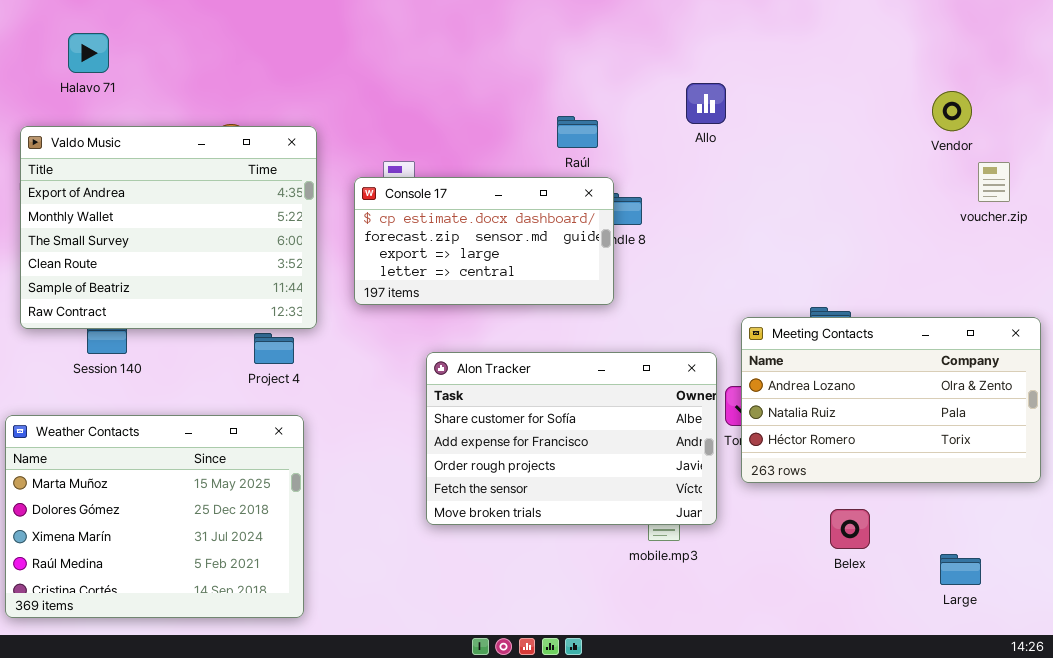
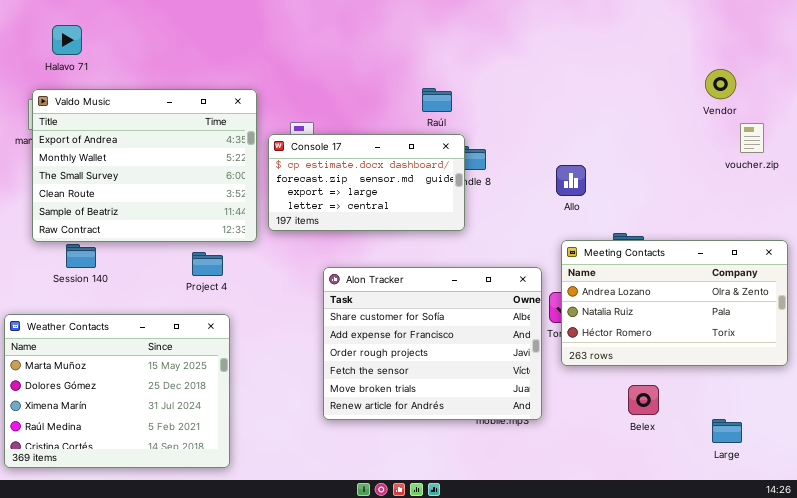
Allo: [686,83,726,124] -> [556,165,586,196], moved
Valdo Music: [20,126,317,329] -> [32,89,257,242], moved
Alon Tracker: [426,352,717,525] -> [323,267,542,420], resized

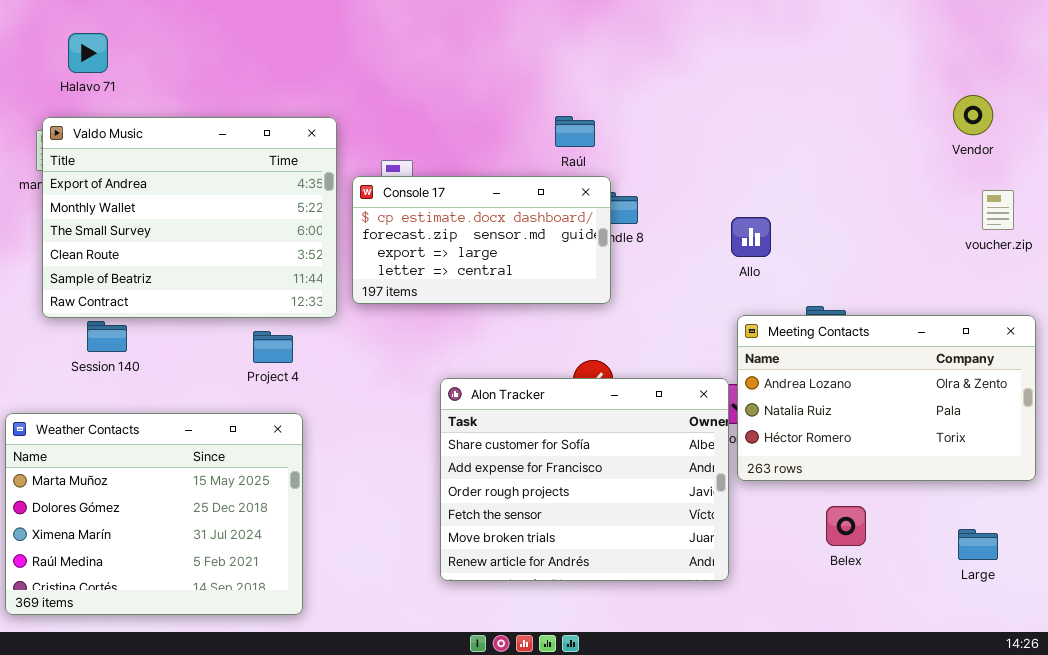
Vendor: [705,69,736,99] -> [953,95,993,135], moved
voucher.zip: [740,123,764,153] -> [982,190,1014,230], moved
Alon Tracker: [323,267,542,420] -> [440,378,729,581], moved
Large: [712,419,742,443] -> [958,529,998,560], moved

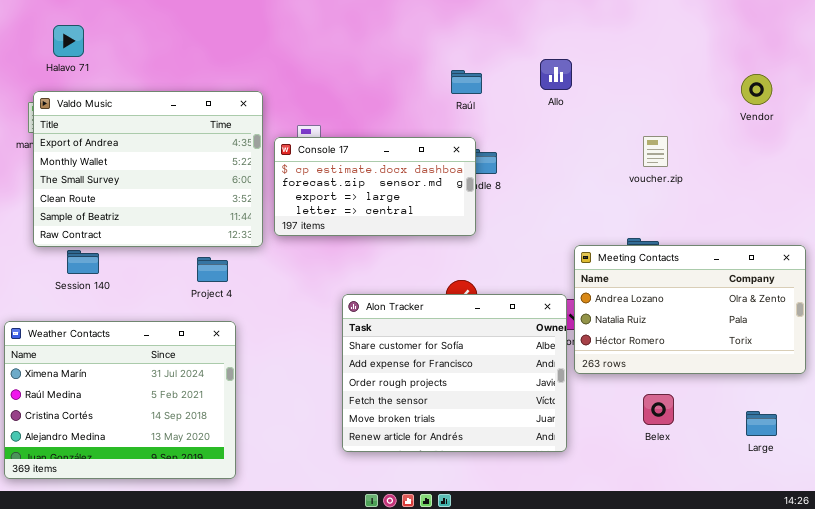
Raúl: [555,116,595,147] -> [451,70,482,94], moved
voucher.zip: [982,190,1014,230] -> [643,136,668,167], moved
Allo: [731,217,771,257] -> [540,59,572,90], moved
Weather Contacts: [5,413,303,615] -> [4,321,236,479], scrolled down 2 rows

